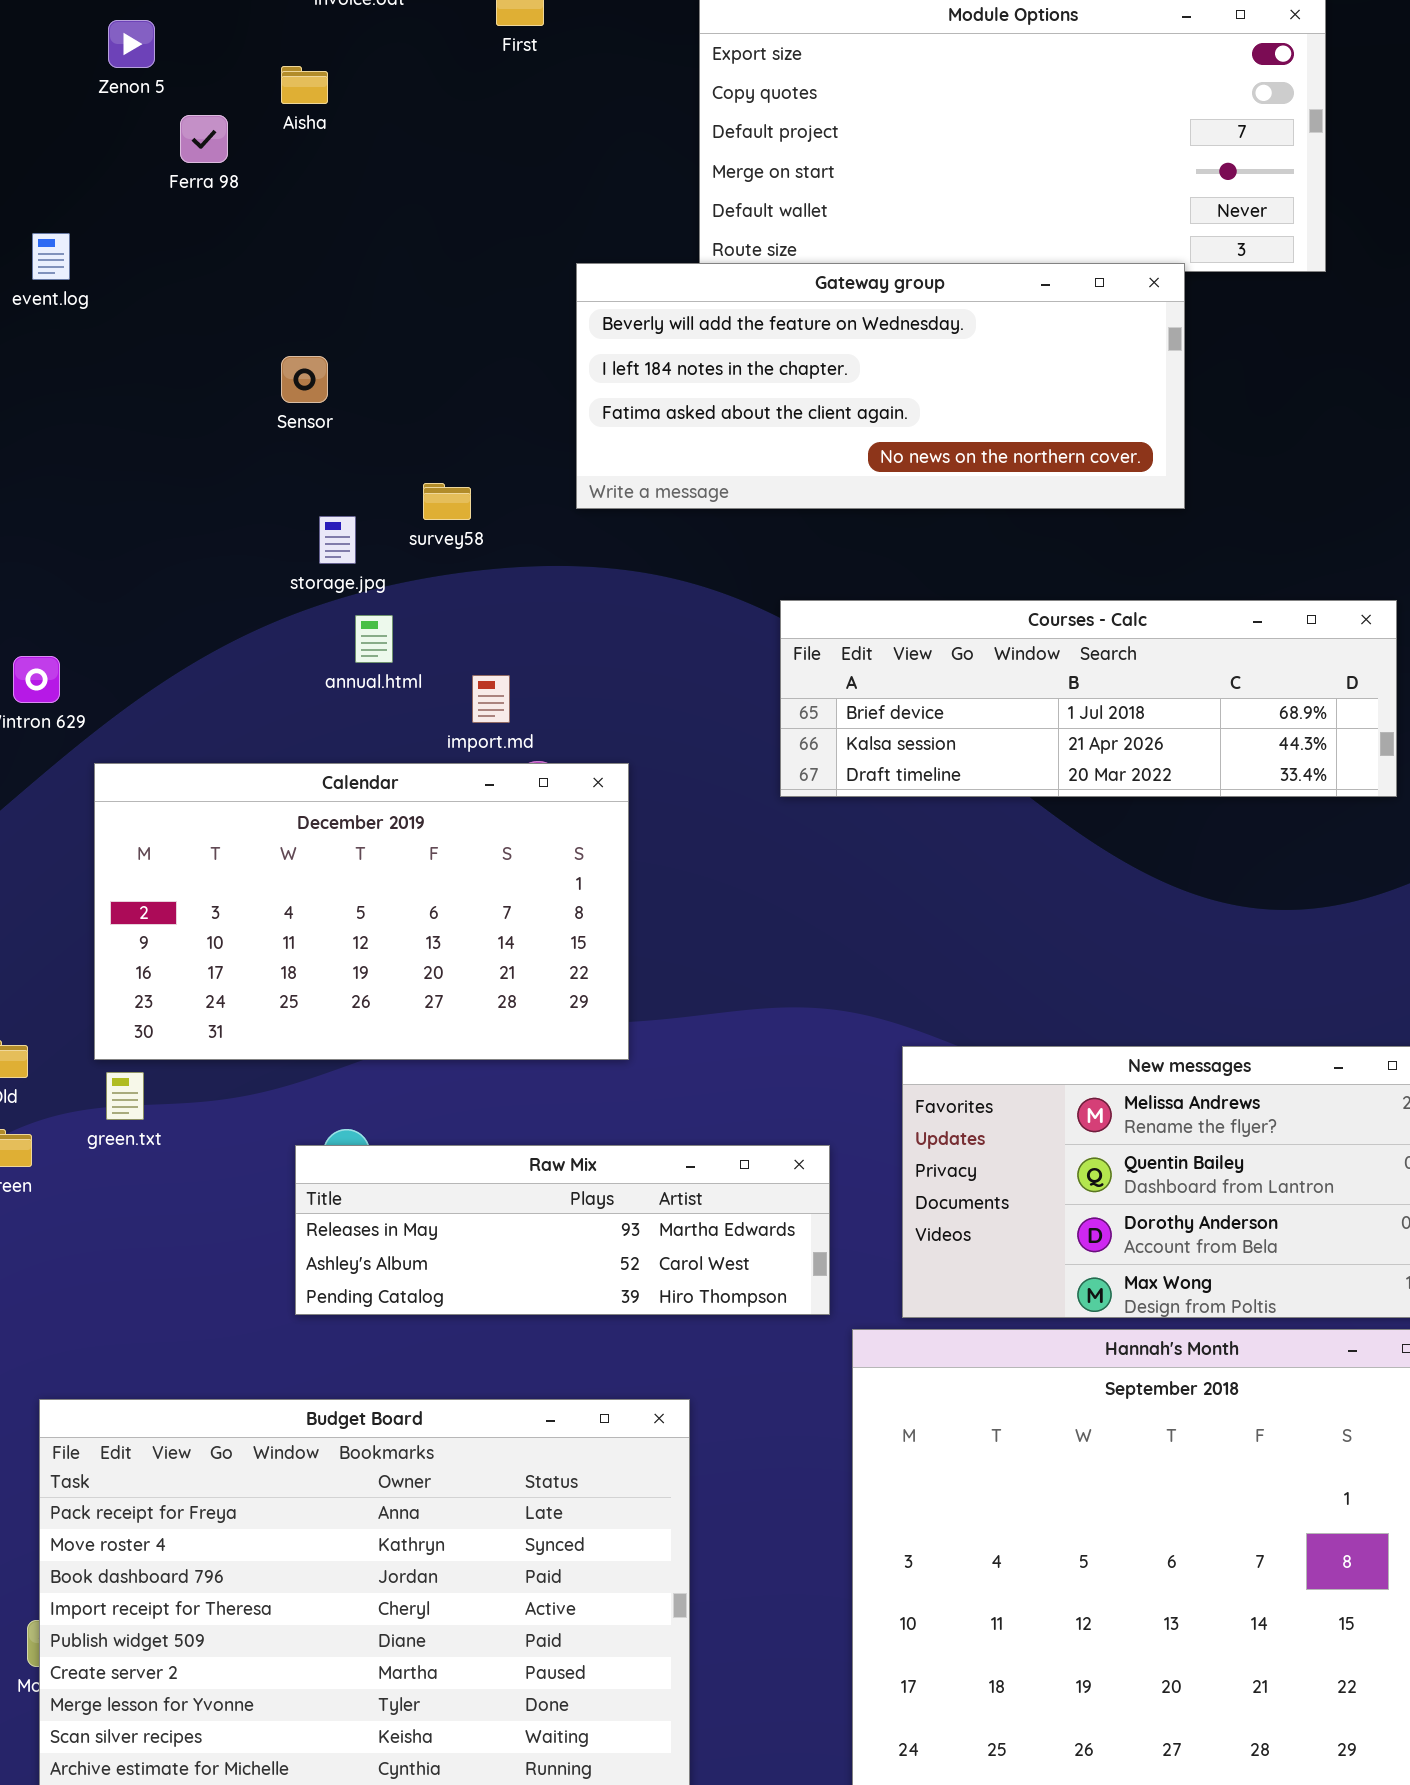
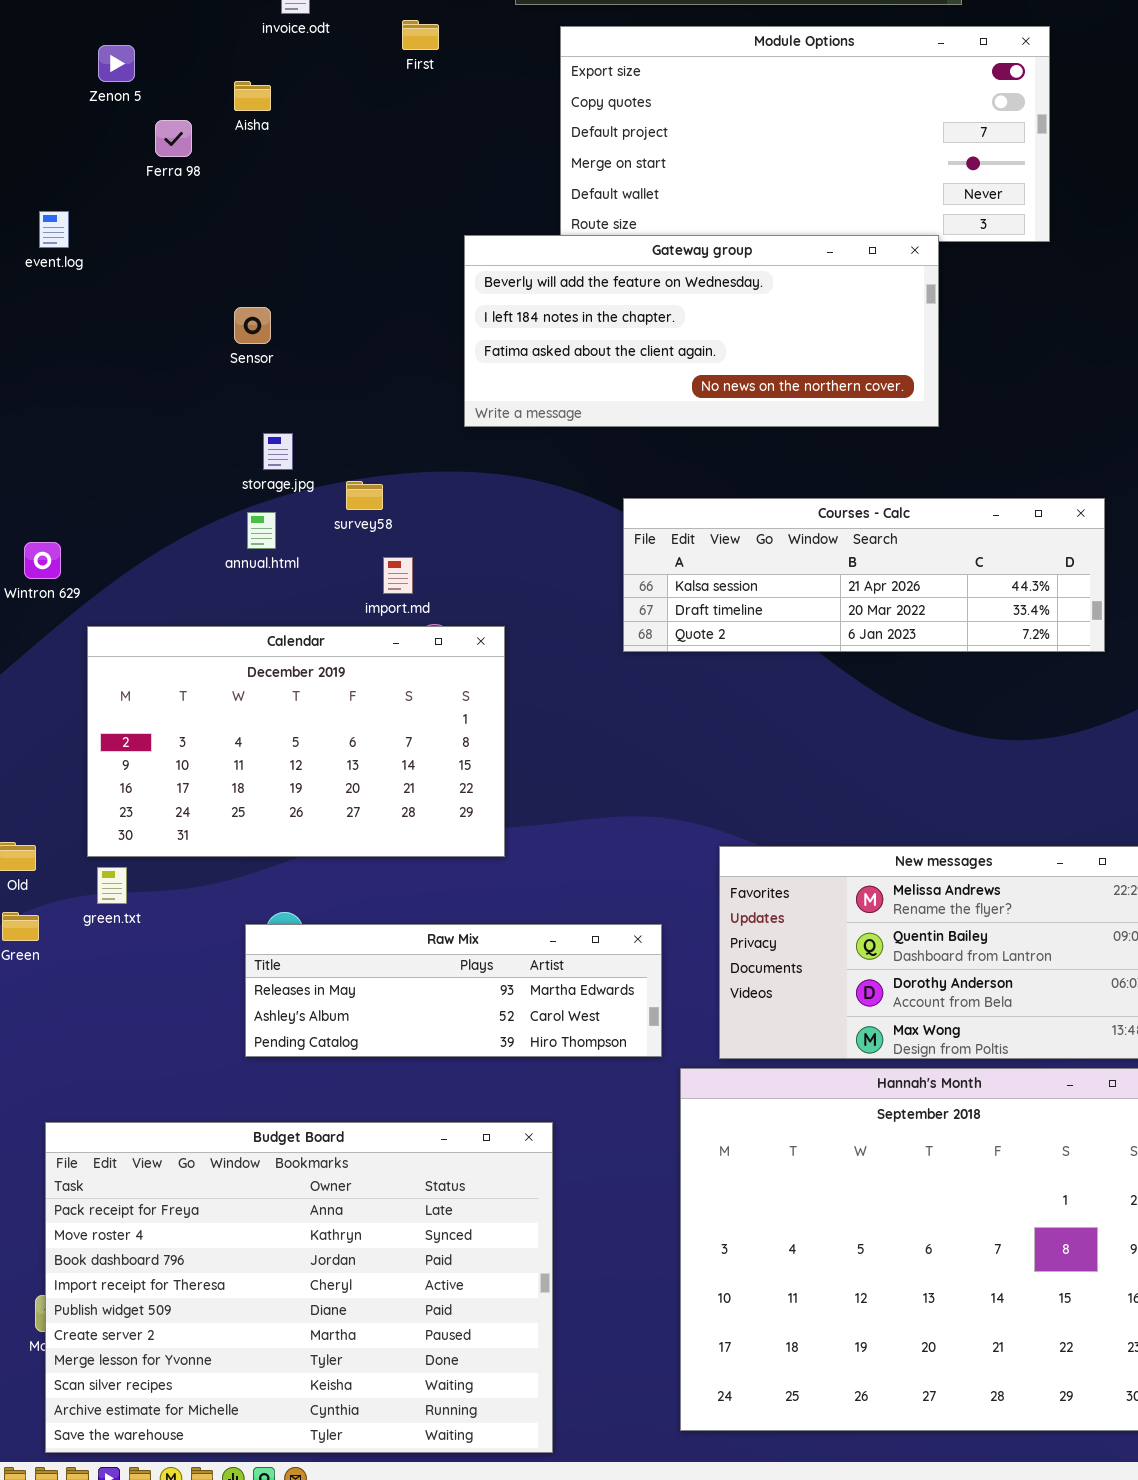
survey58: [423,483,471,520] -> [346,481,383,510], moved
Courses - Calc: [780,600,1397,797] -> [623,498,1105,652], scrolled down 1 row
annual.html: [355,615,393,663] -> [247,512,276,549], moved

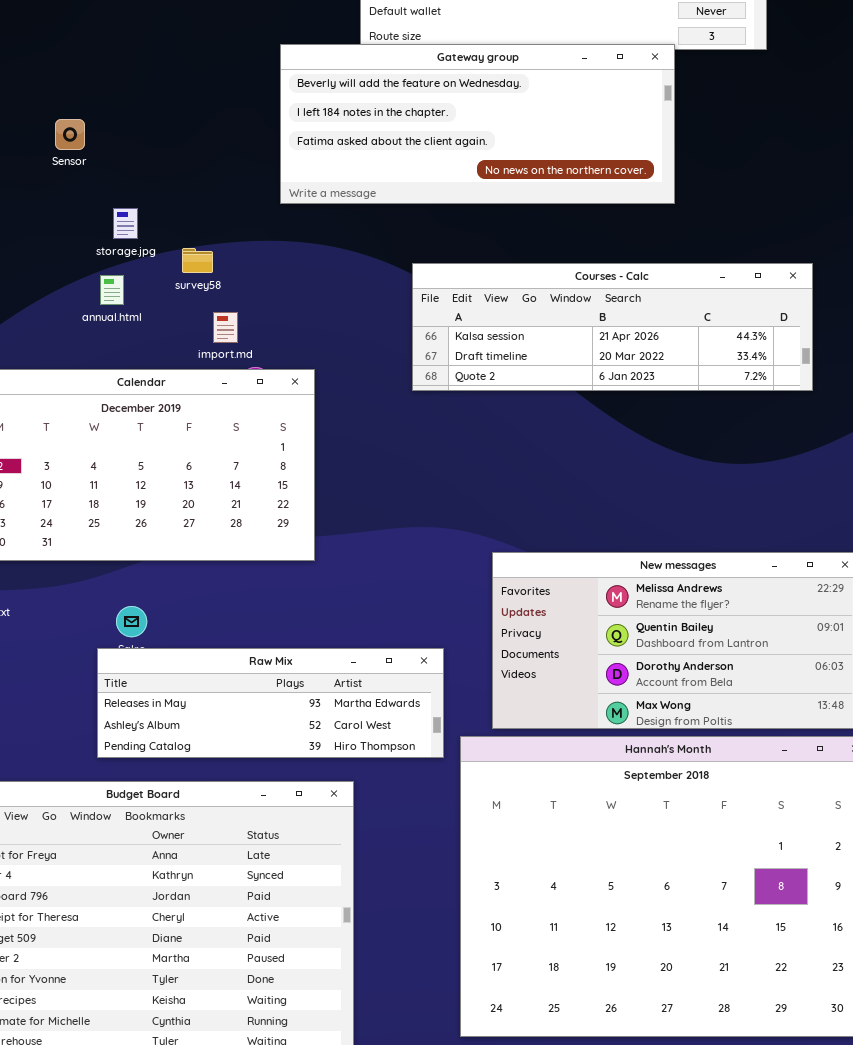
Sensor: [234,307,271,344] -> [55,119,85,150], moved
Raw Mix: [245,924,662,1057] -> [97,648,444,758], moved

